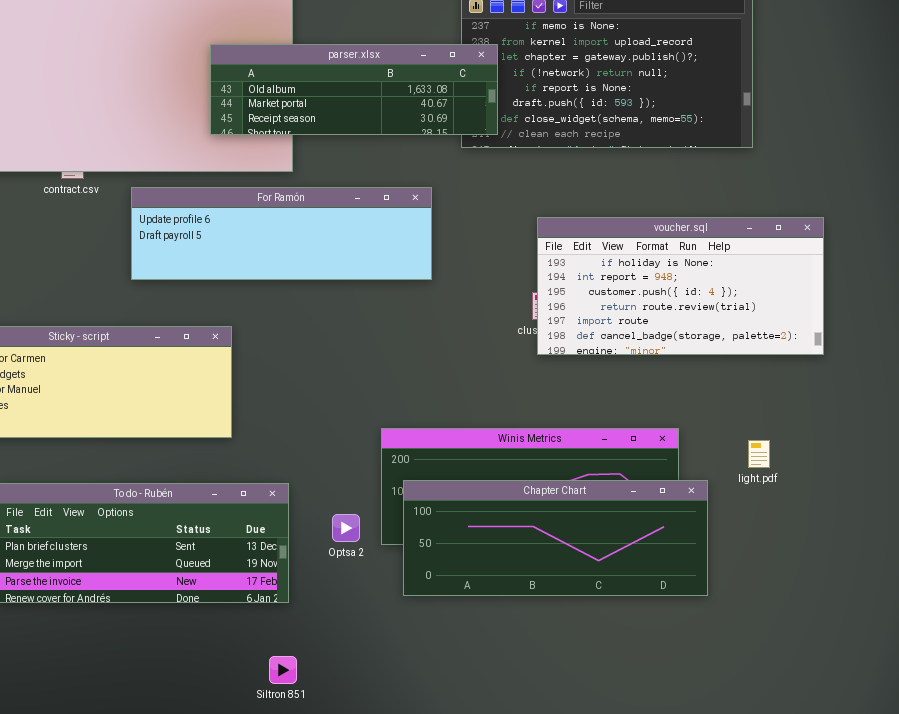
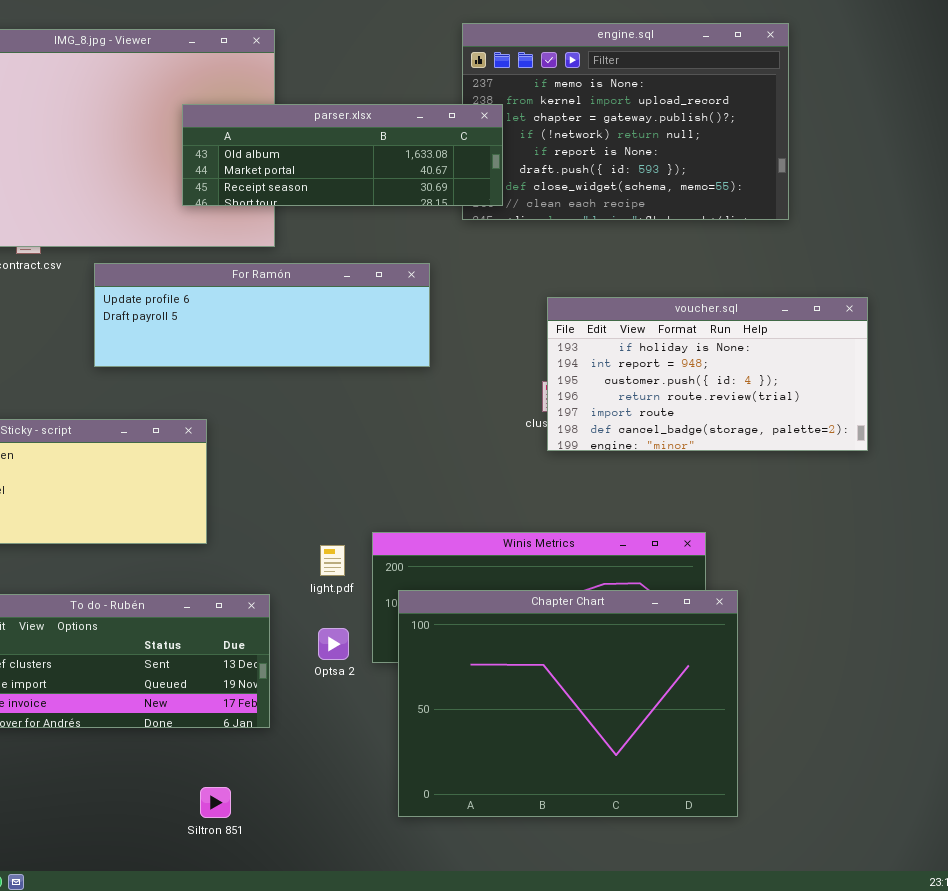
light.pdf: [748,440,770,468] -> [320,545,345,576], moved
Chapter Chart: [403,480,708,596] -> [398,590,738,817], resized
Siltron 851: [269,656,297,684] -> [200,787,231,818], moved

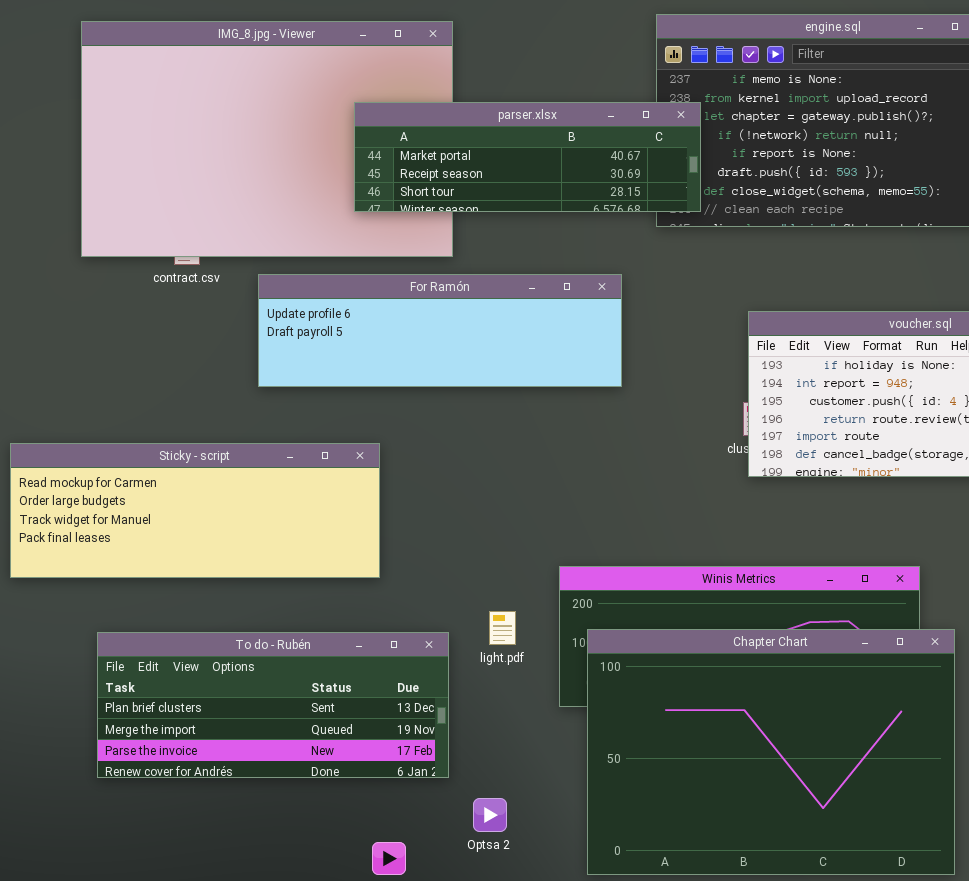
parser.xlsx: [182,104,503,206] -> [354,102,701,212], scrolled down 1 row
light.pdf: [320,545,345,576] -> [489,611,516,645], moved
Optsa 2: [318,628,349,660] -> [473,798,507,832], moved

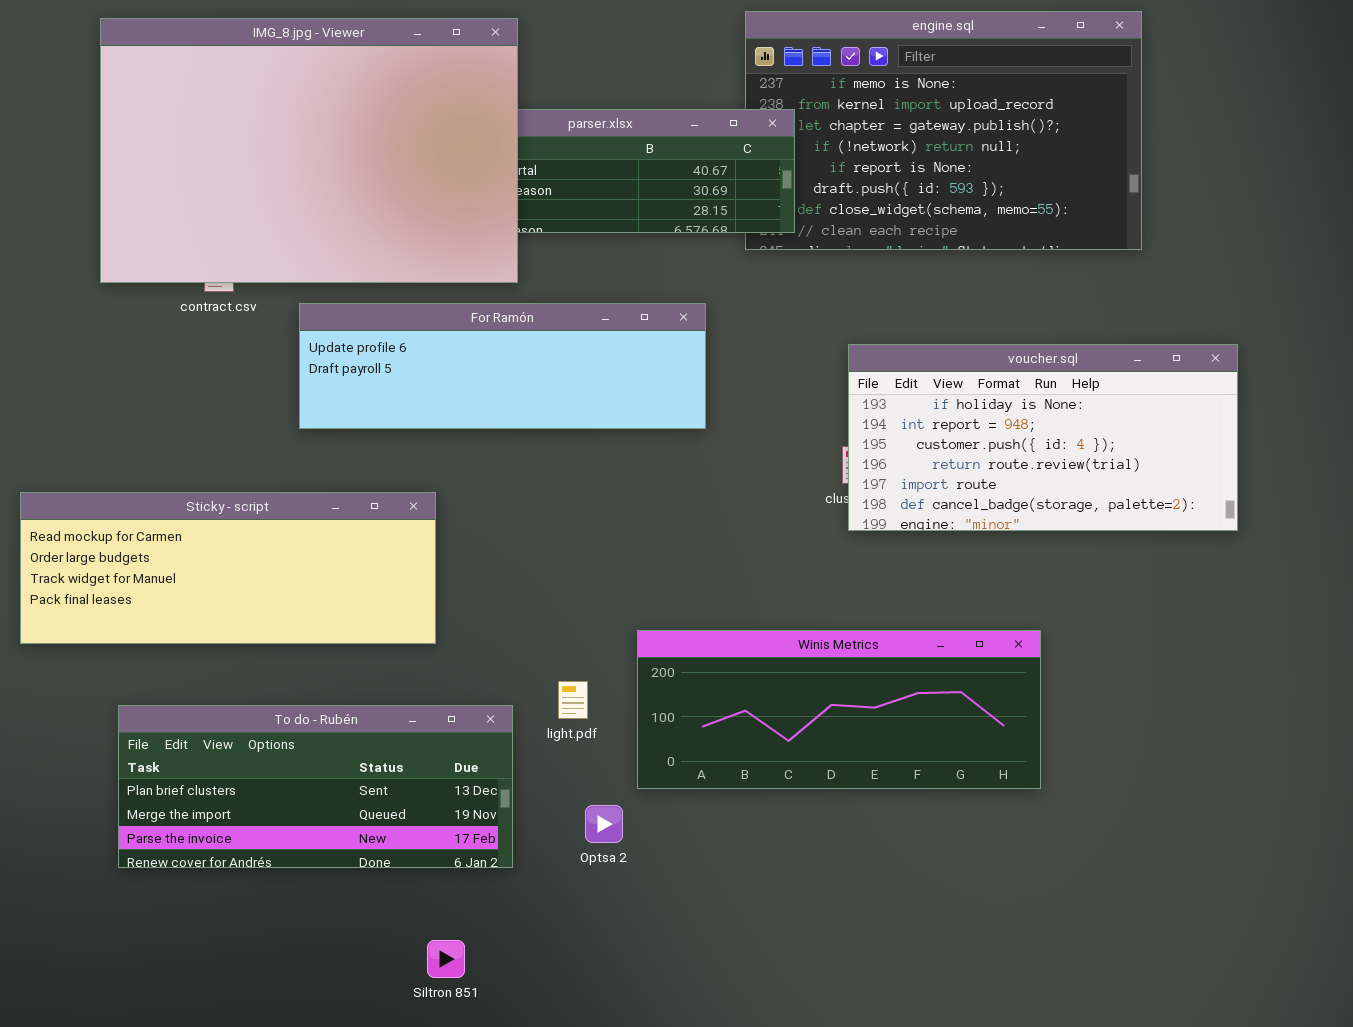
IMG_8.jpg - Viewer: [81,21,453,257] -> [100,18,518,283], raised
Chapter Chart: [587,629,955,875] -> none, closed
Optsa 2: [473,798,507,832] -> [585,805,623,843], moved

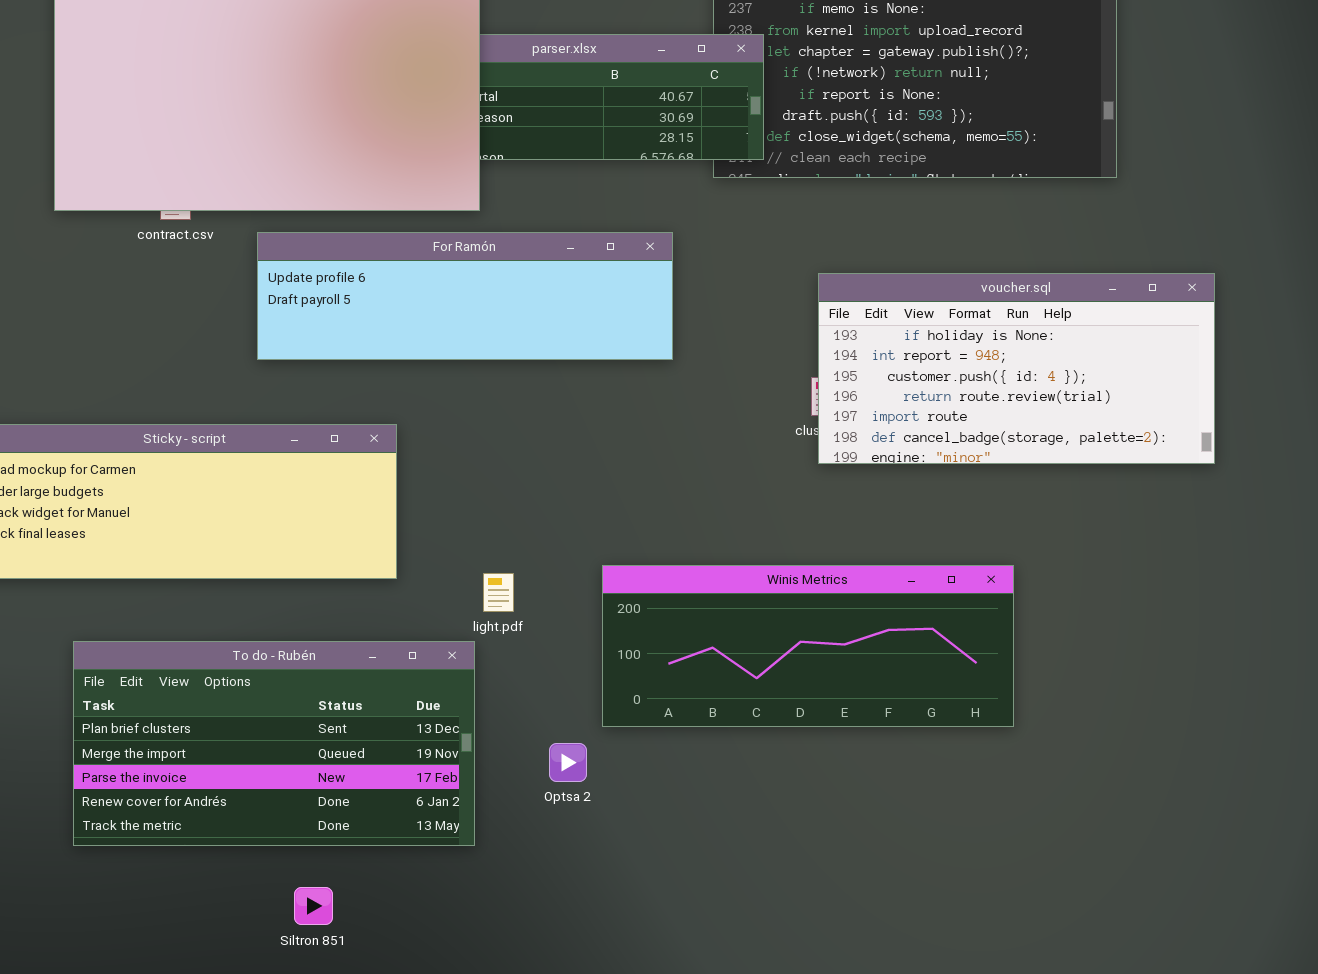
light.pdf: [558,681,588,719] -> [483,573,514,612], moved
To do - Rubén: [118,705,513,868] -> [73,641,475,846], resized
Siltron 851: [427,940,465,978] -> [294,887,333,925], moved

